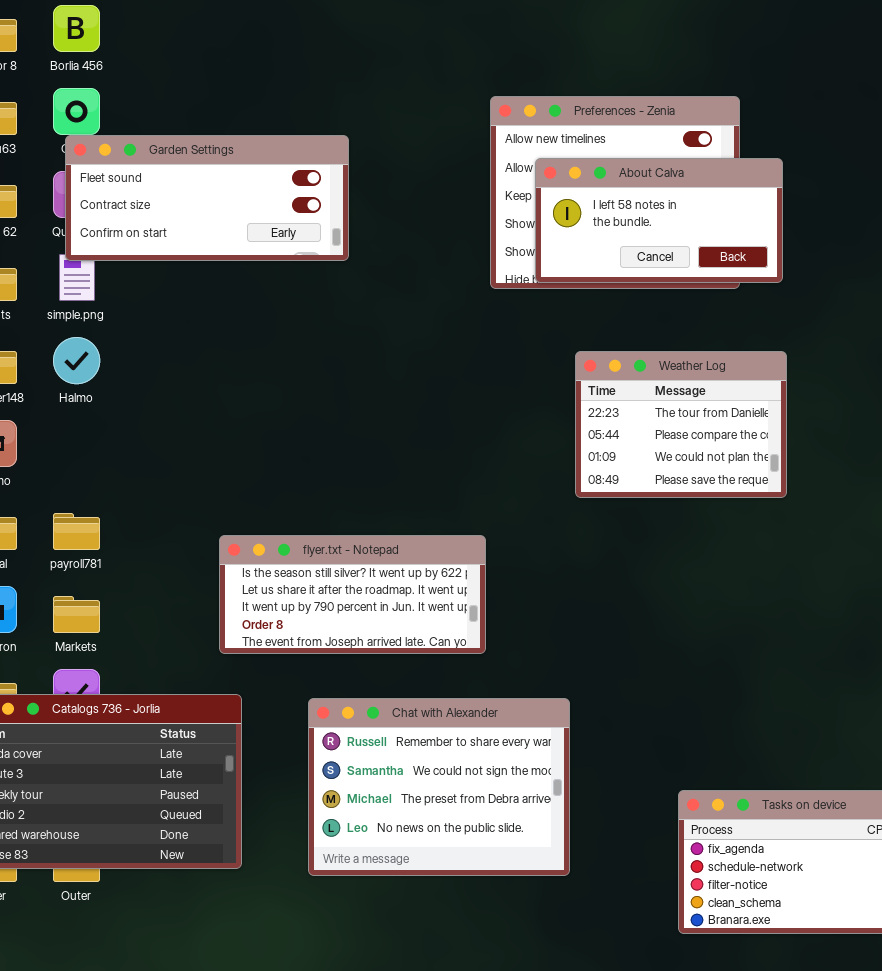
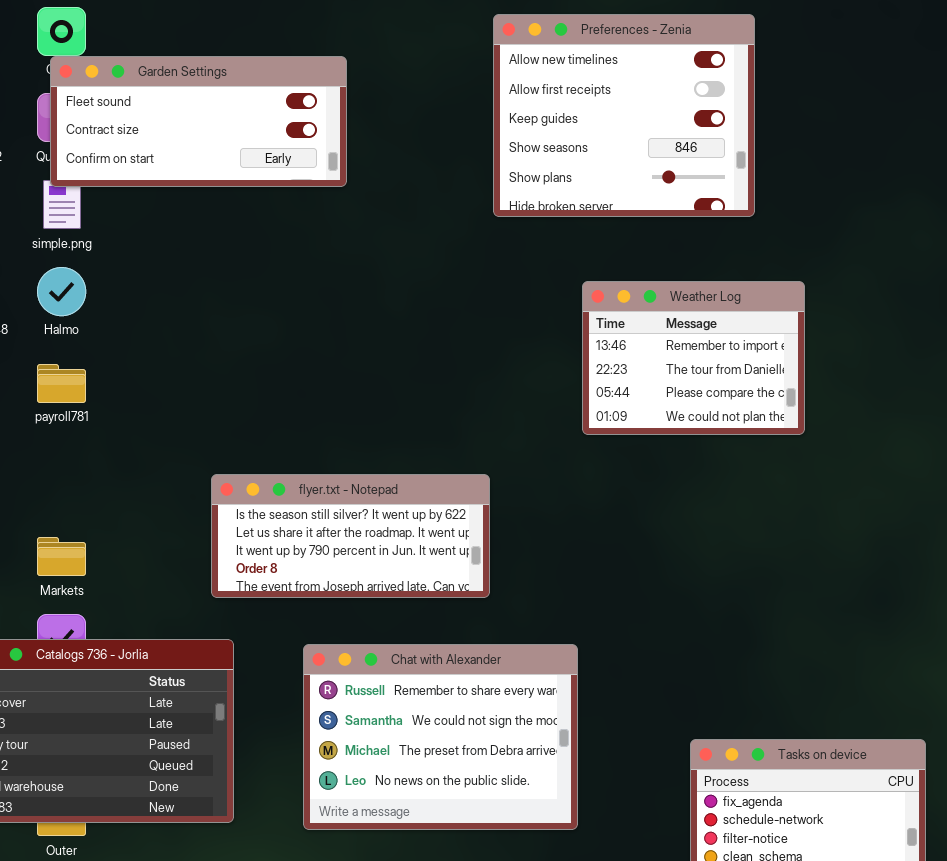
About Calva: [535,158,783,283] -> none, closed
Weather Log: [575,351,787,498] -> [582,281,805,435], scrolled up 1 row
payroll781: [53,513,100,550] -> [37,364,86,403], moved

